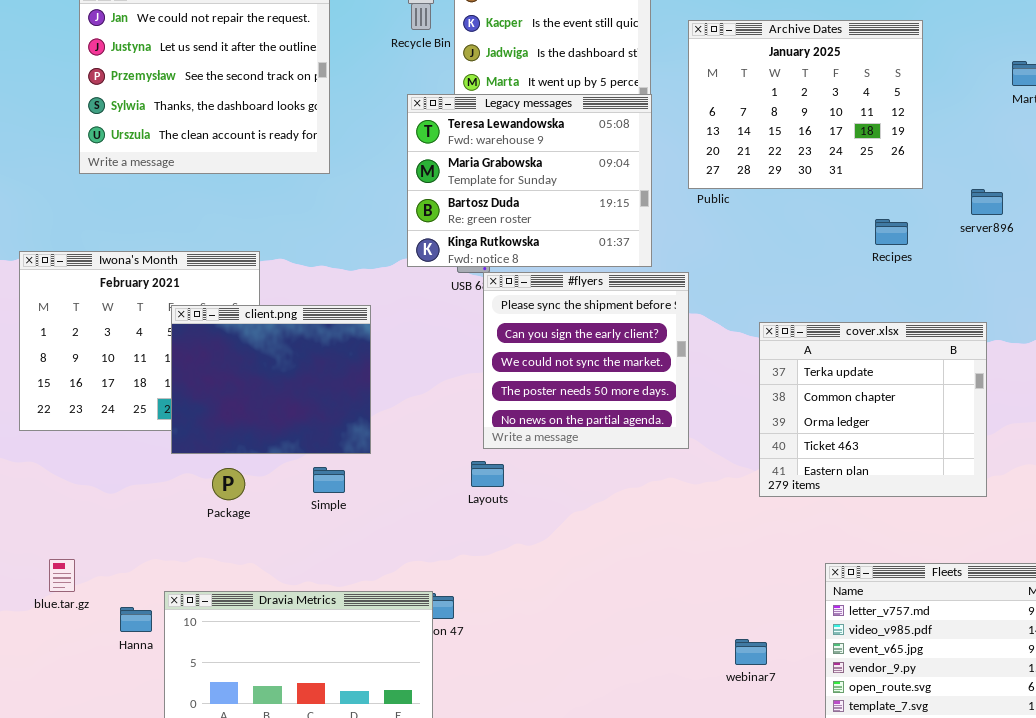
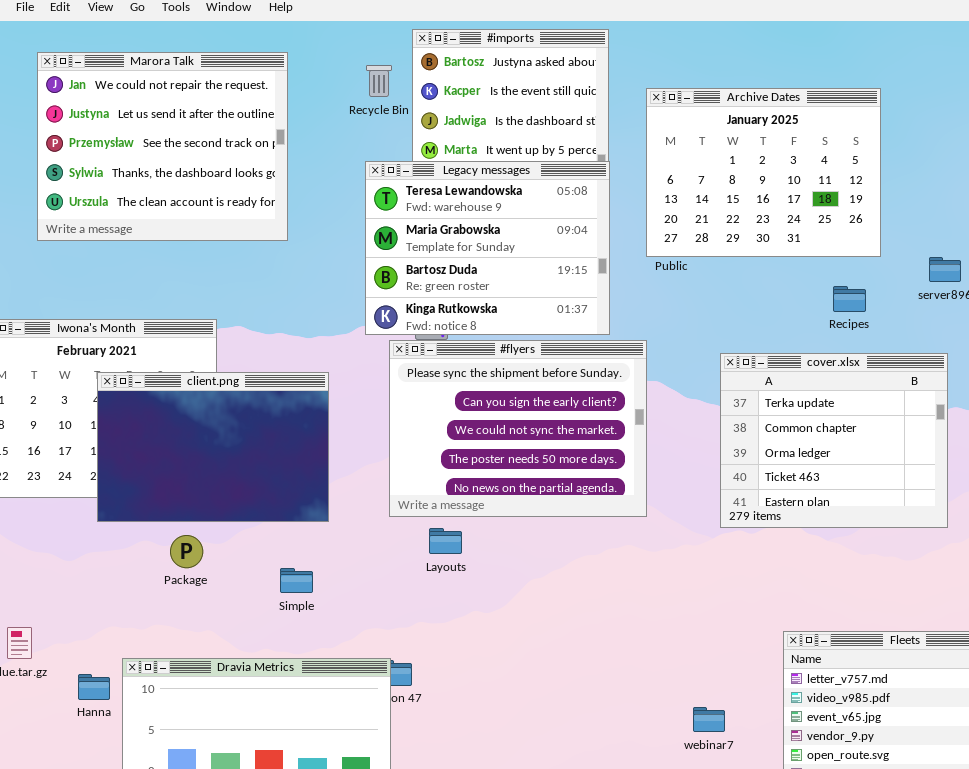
#flyers: [483,272,689,449] -> [389,340,647,517], resized
client.png: [171,305,371,454] -> [97,372,329,522], resized
cover.xlsx: [759,322,987,497] -> [720,353,948,528], moved
Simple: [313,467,345,493] -> [280,568,313,593], moved

